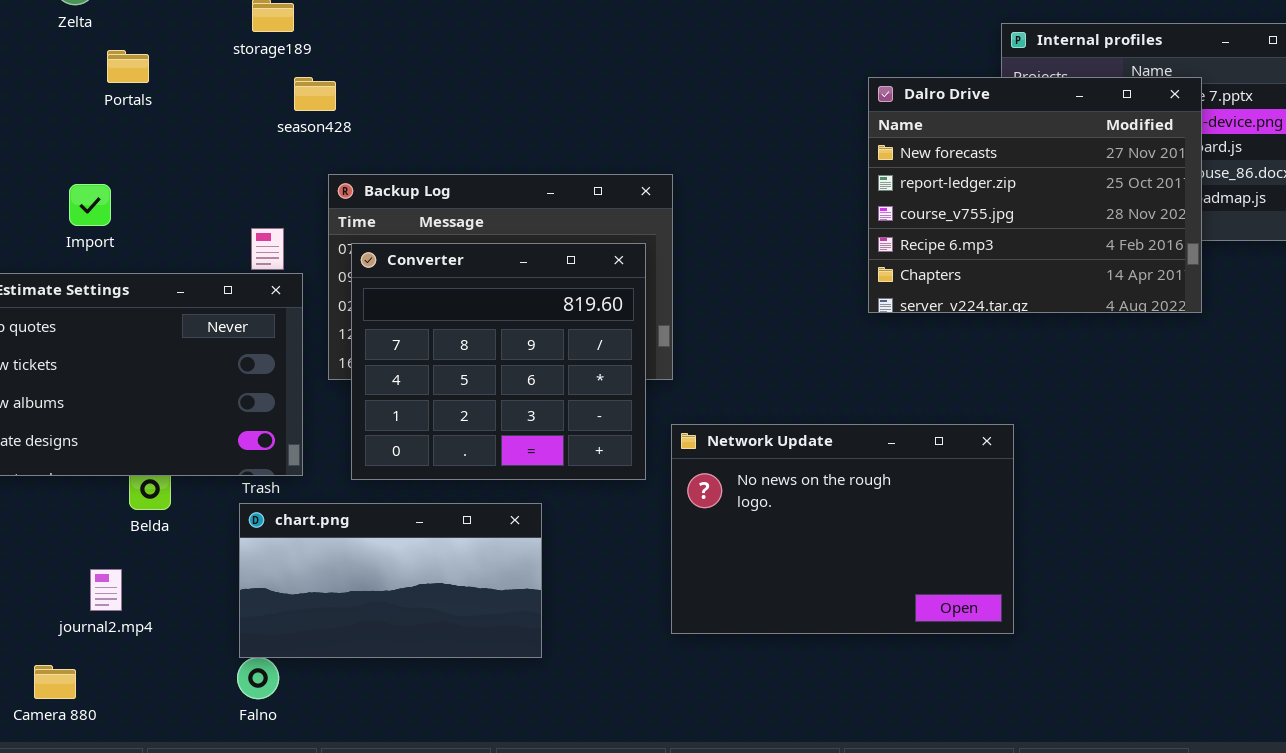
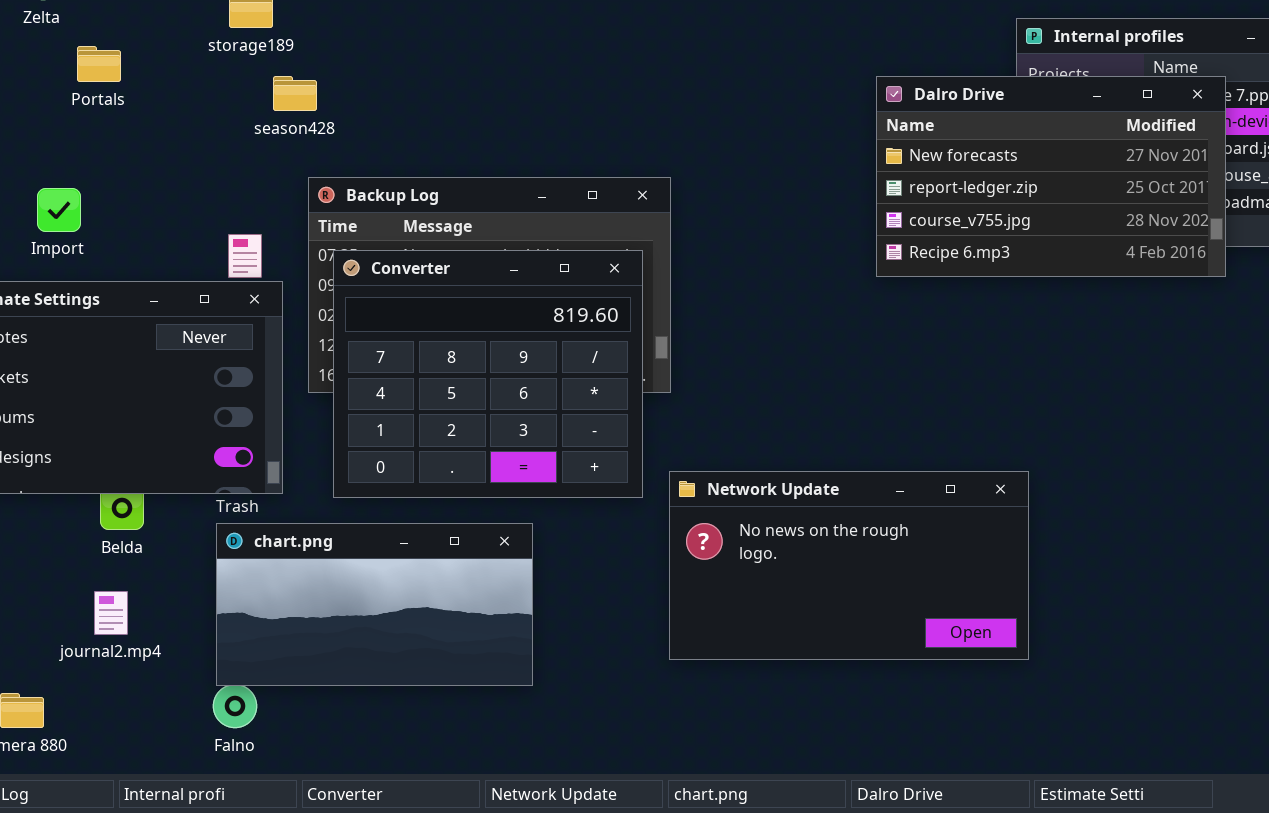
Dalro Drive: [868,77,1202,313] -> [876,76,1226,277], resized
Network Update: [671,424,1014,634] -> [669,471,1029,660], resized
journal2.mp4: [90,569,122,611] -> [94,591,128,635], moved

